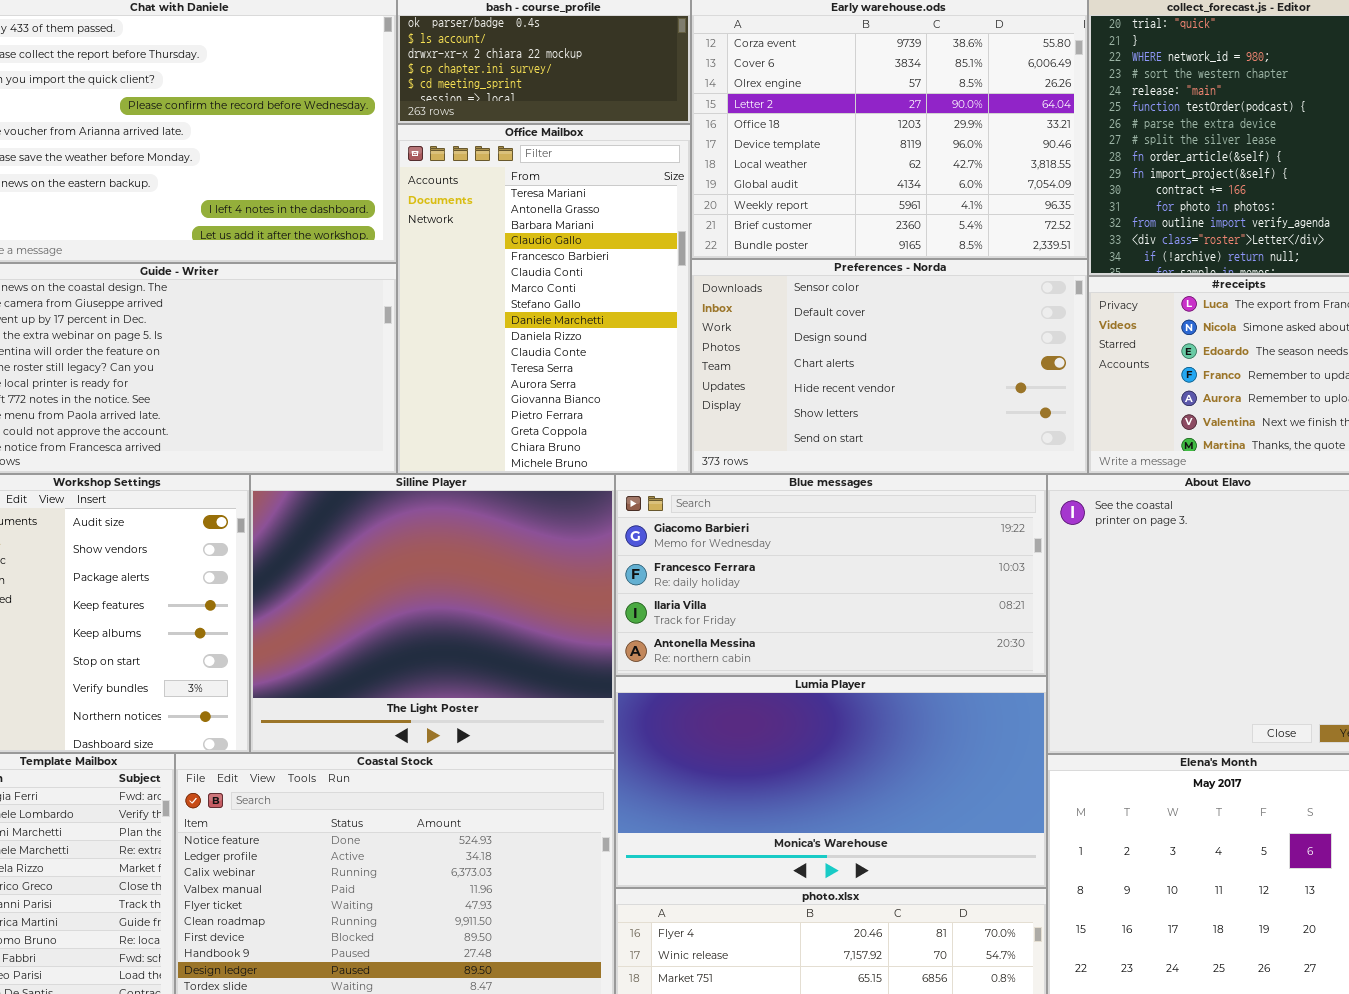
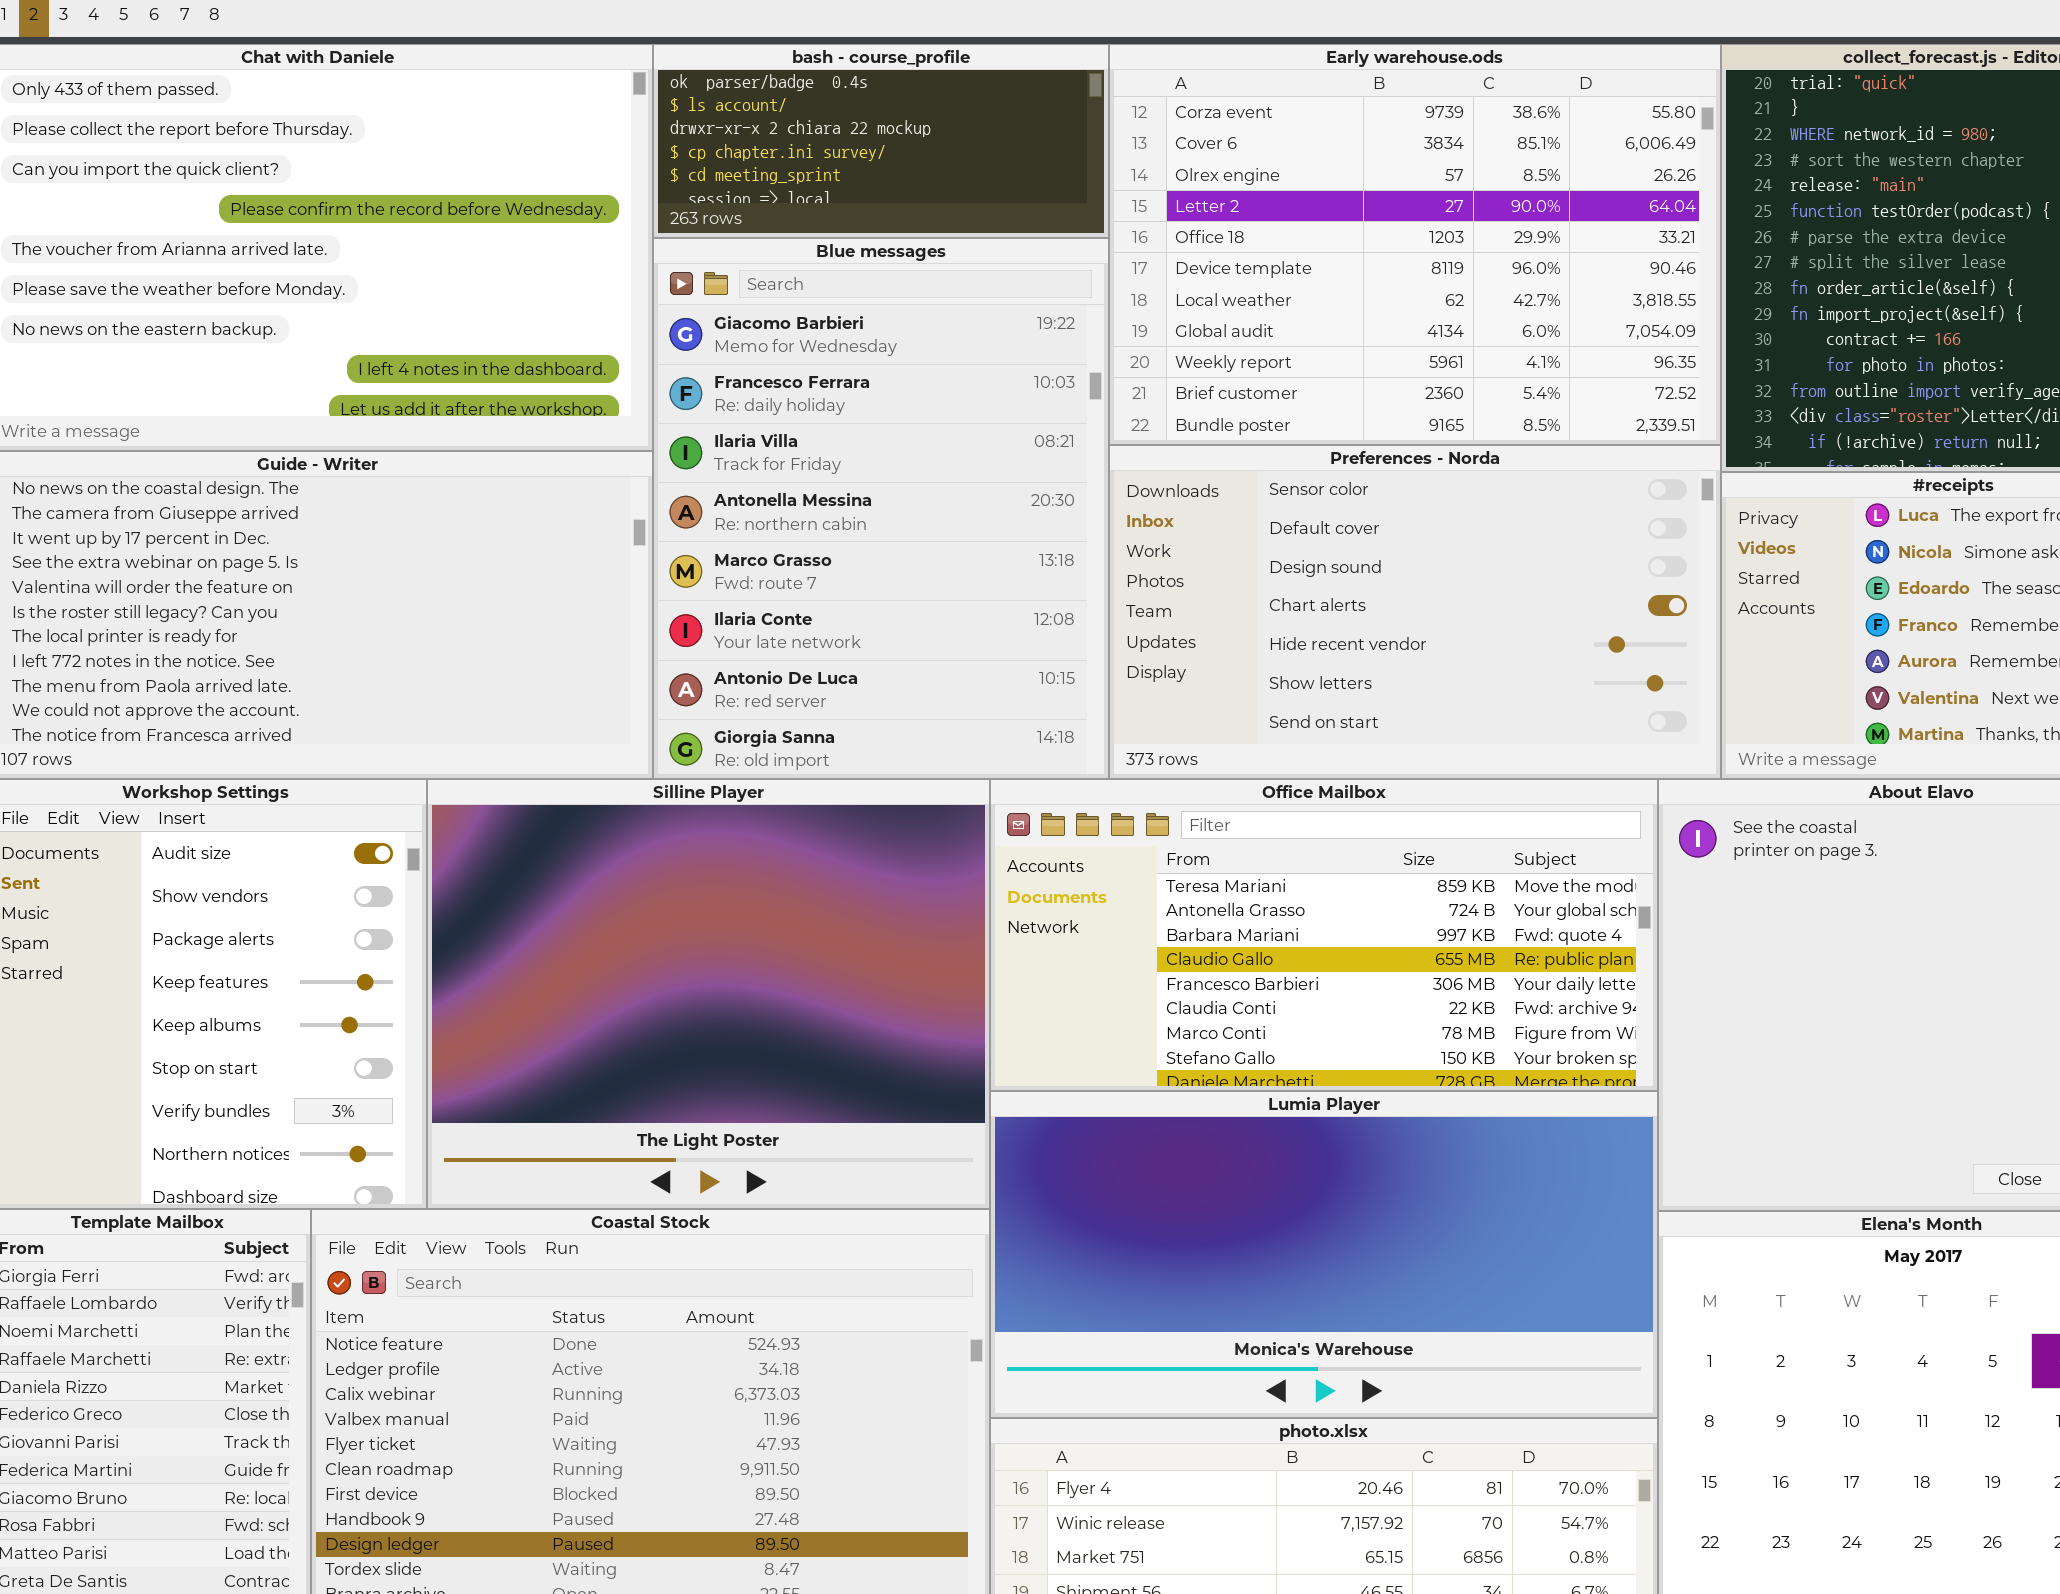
Office Mailbox: [397,124,691,474] -> [990,779,1658,1091], moved, resized
Blue messages: [615,474,1047,676] -> [653,238,1109,779], moved, resized

